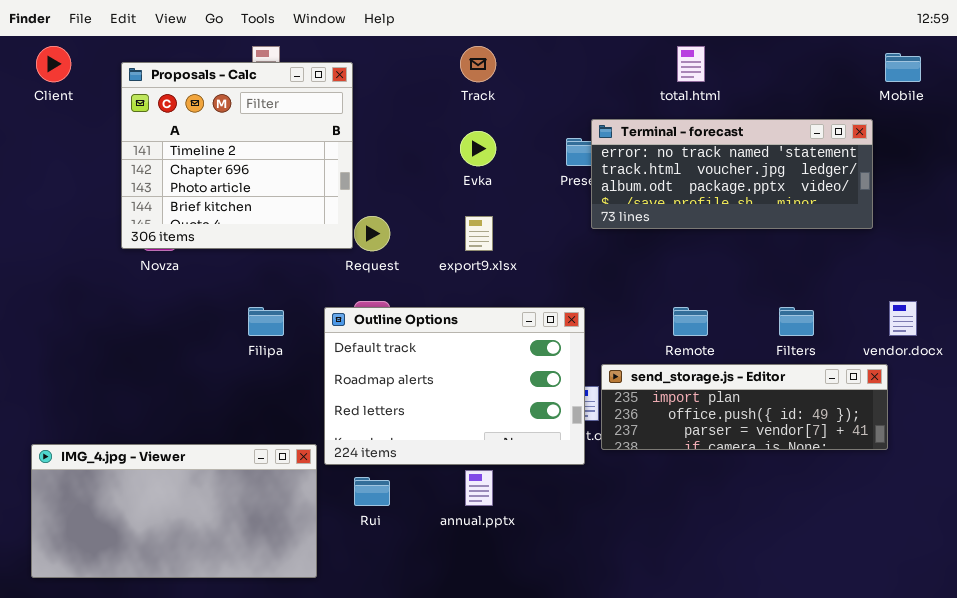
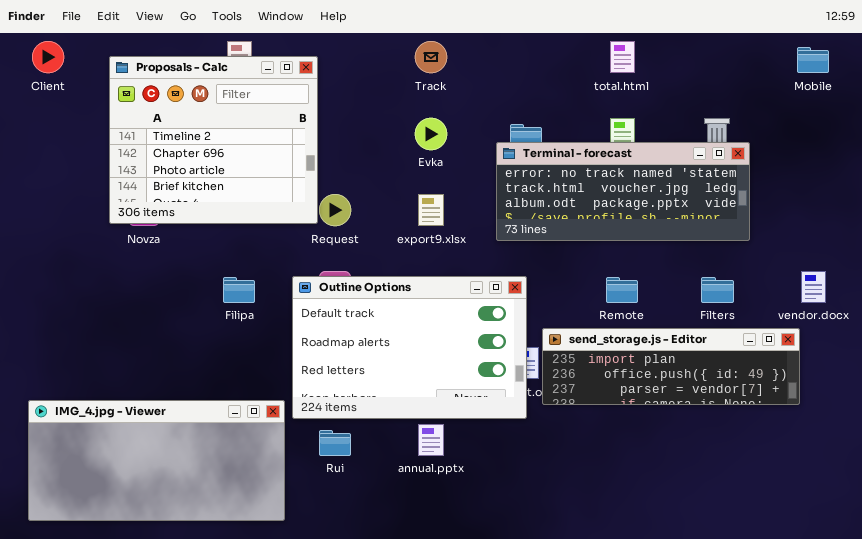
Terminal - forecast: [591,119,873,229] -> [496,142,750,241], moved

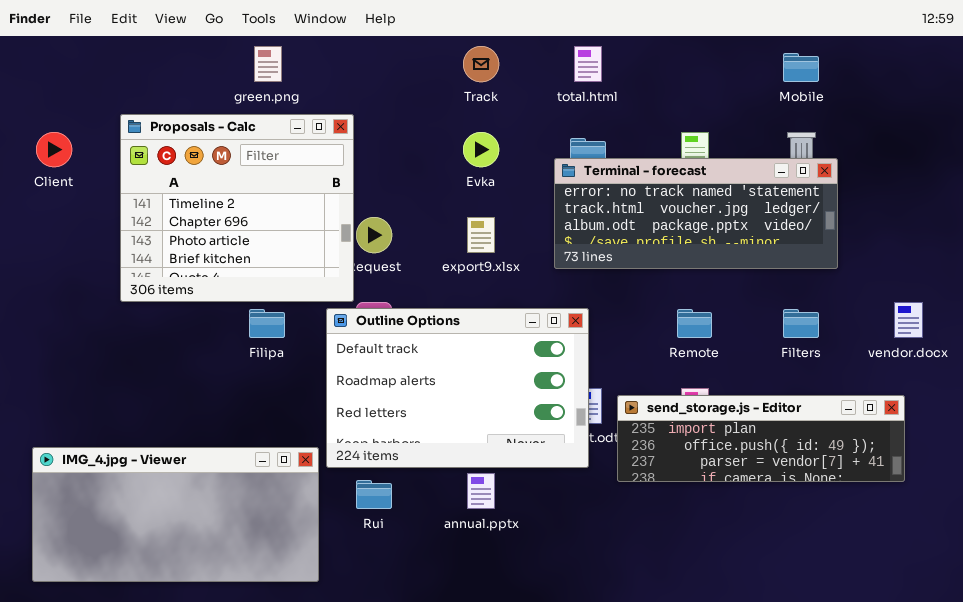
Client: [32,41,64,73] -> [36,132,72,167], moved
total.html: [610,41,635,73] -> [574,46,602,82], moved
Mobile: [797,47,829,73] -> [783,53,819,82], moved
Proposals - Calc: [109,56,318,224] -> [120,114,354,302], moved
send_storage.js - Editor: [542,328,800,405] -> [617,395,905,482], moved

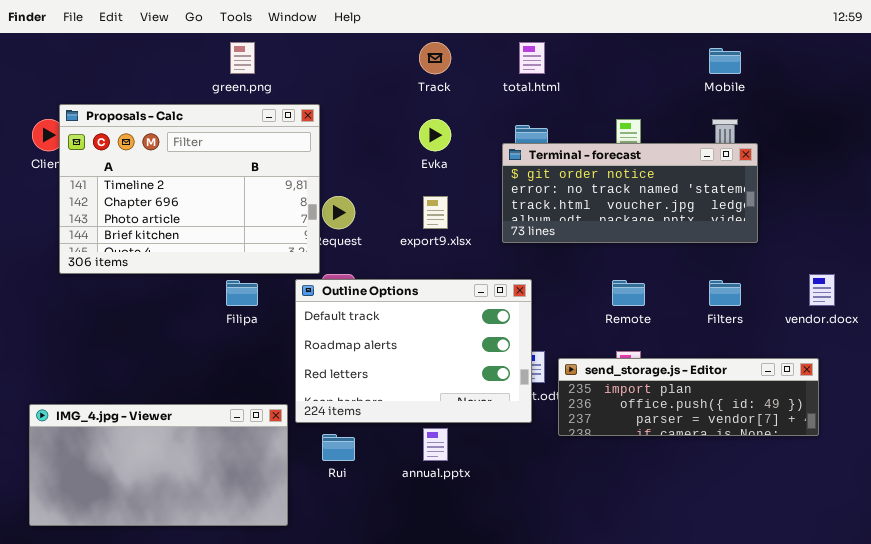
Proposals - Calc: [120,114,354,302] -> [59,104,320,274], resized
Terminal - forecast: [554,158,838,269] -> [502,143,758,243], scrolled up 1 row

